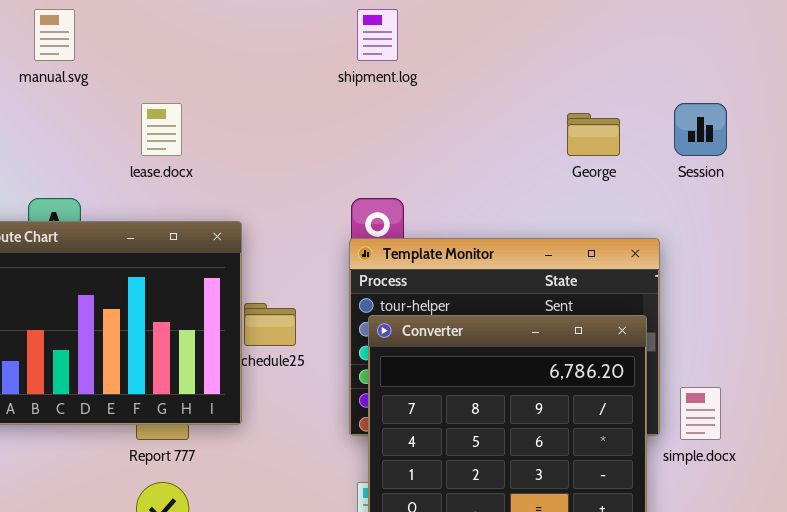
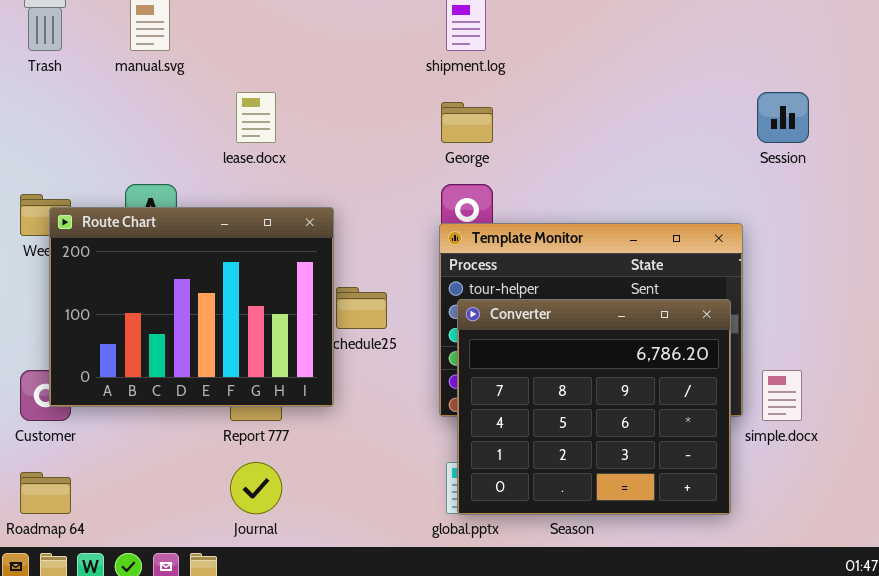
George: [567,113,620,156] -> [441,102,493,143], moved

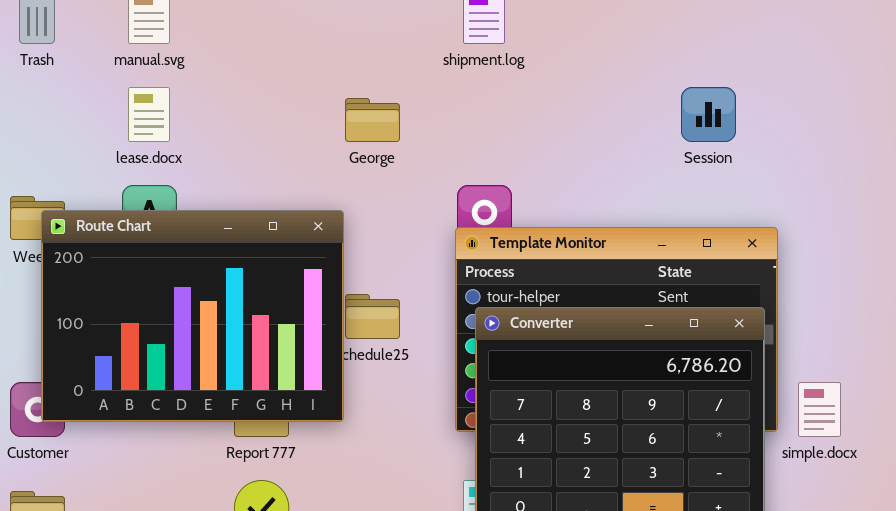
lease.docx: [236,92,276,143] -> [128,87,170,142], moved
Session: [757,92,809,143] -> [681,87,736,142], moved
George: [441,102,493,143] -> [345,98,400,142], moved

